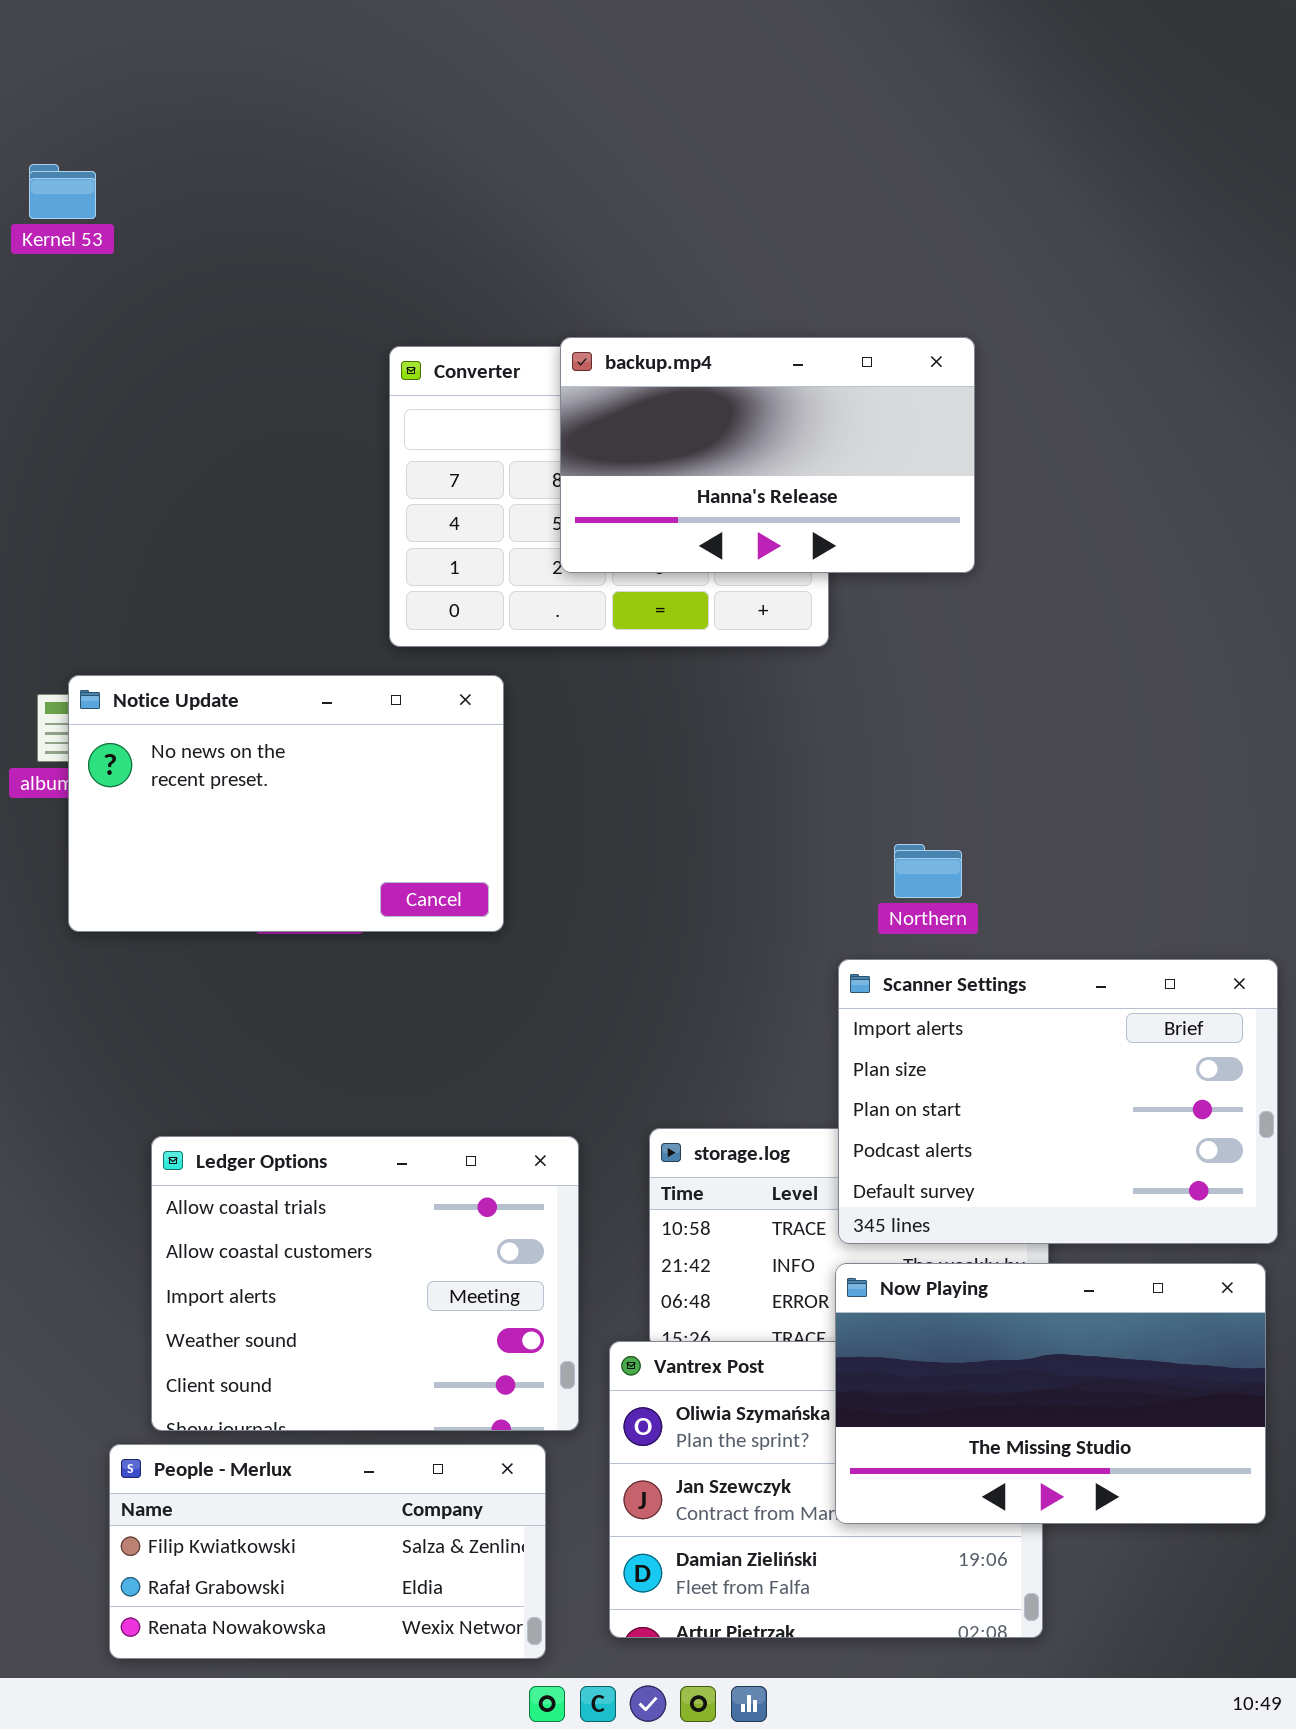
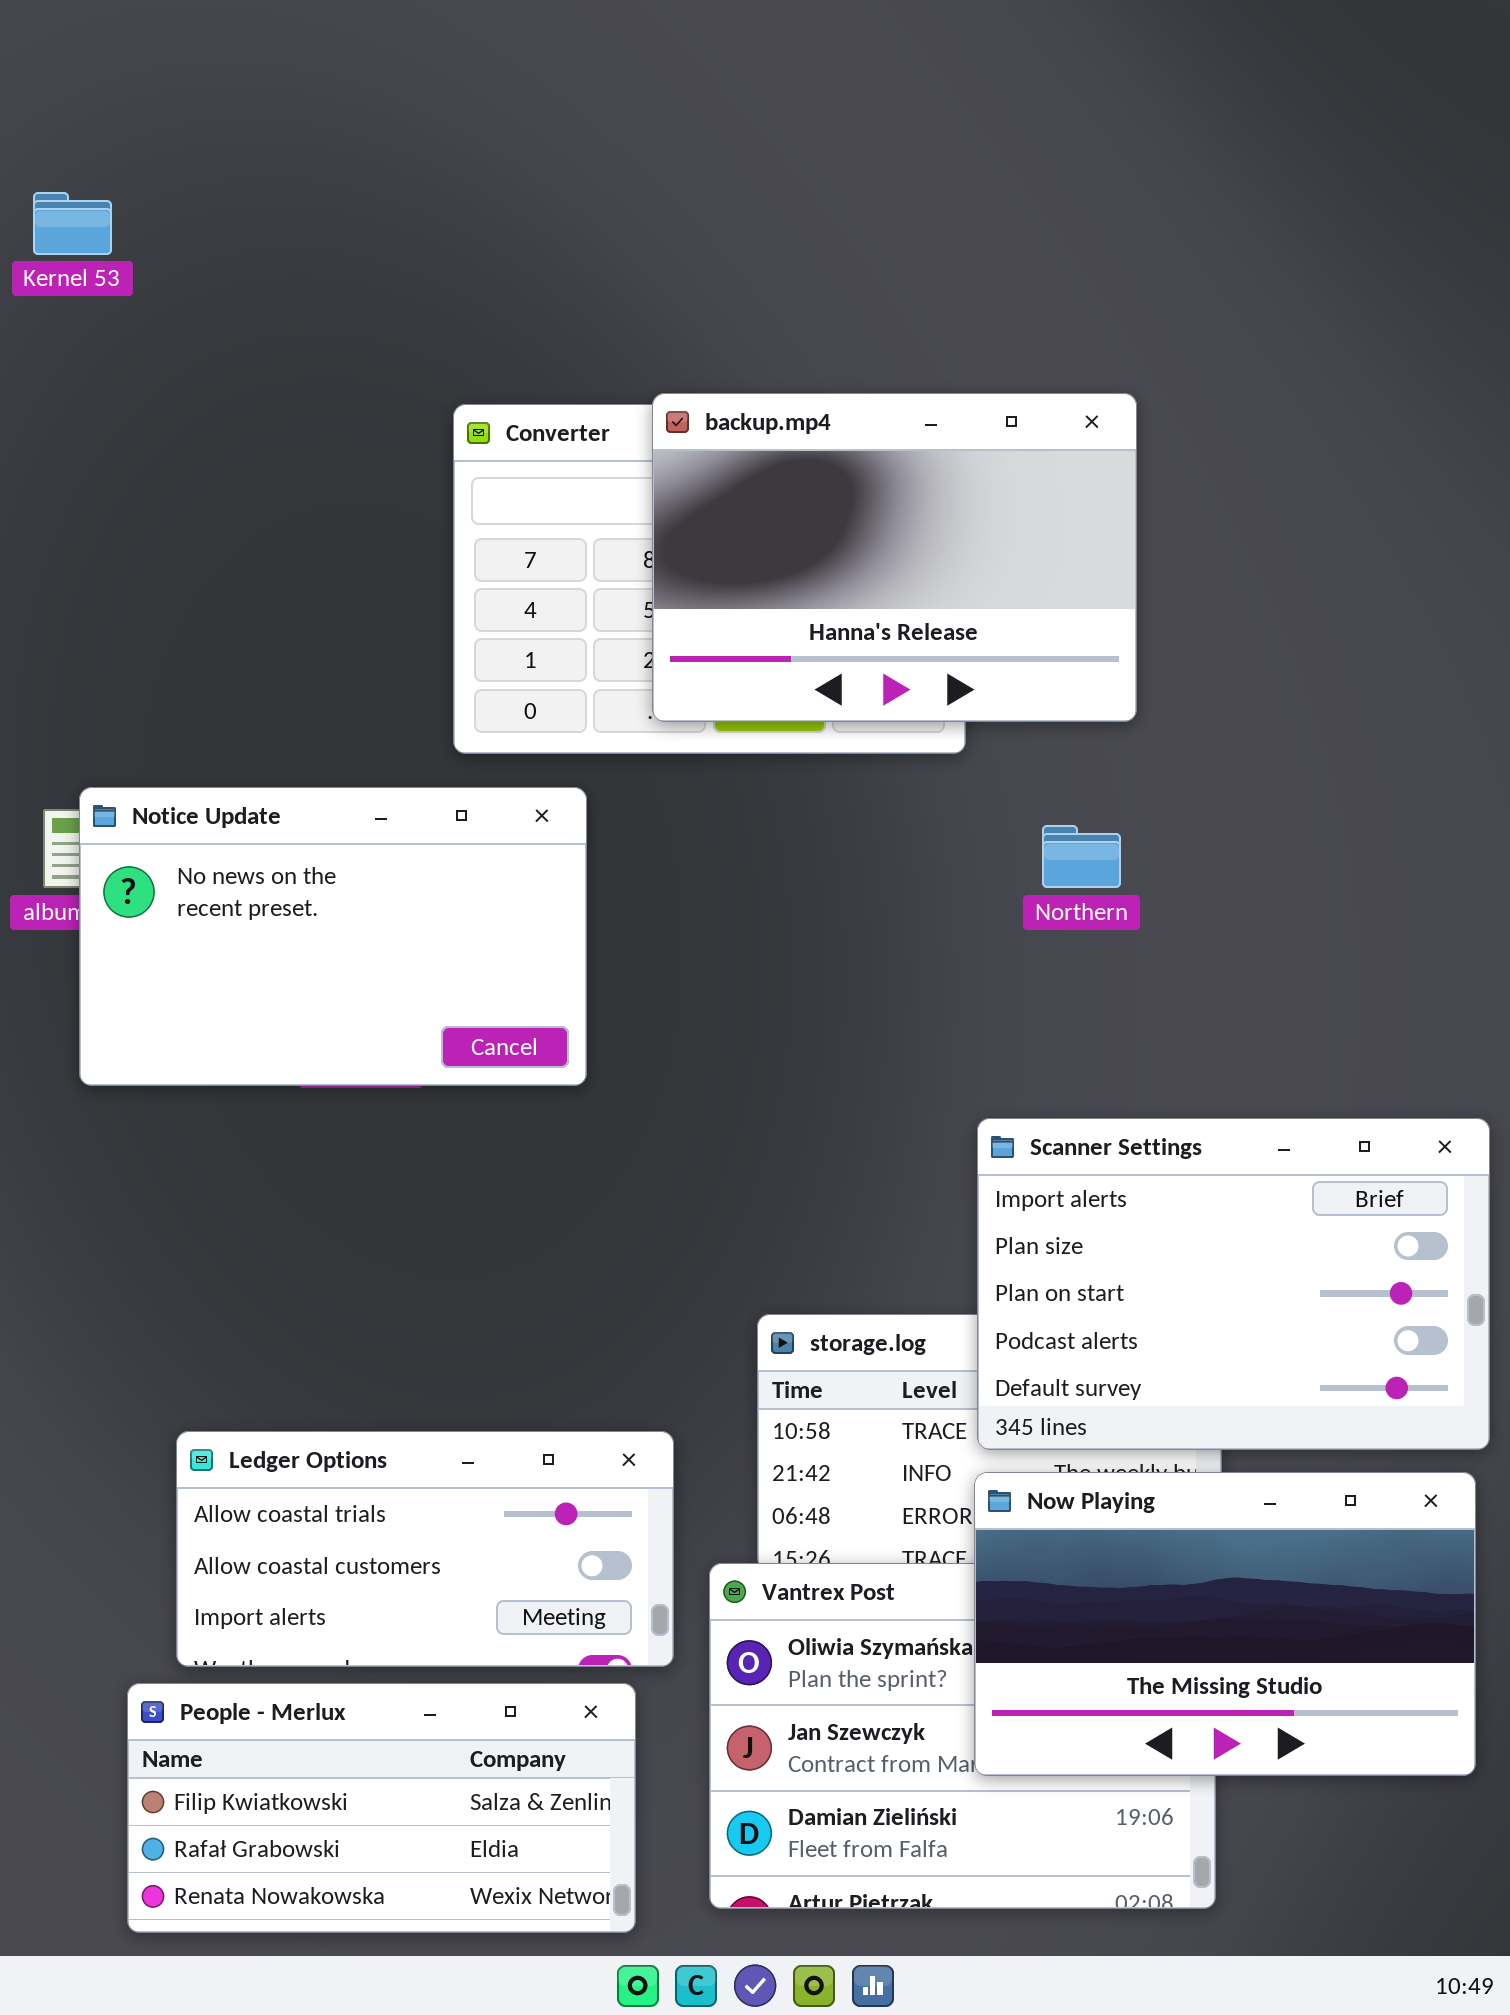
backup.mp4: [560,337,975,573] -> [652,393,1137,722], resized
Northern: [894,844,962,898] -> [1042,825,1121,888], moved
Ledger Options: [151,1136,579,1431] -> [176,1431,674,1667], resized

